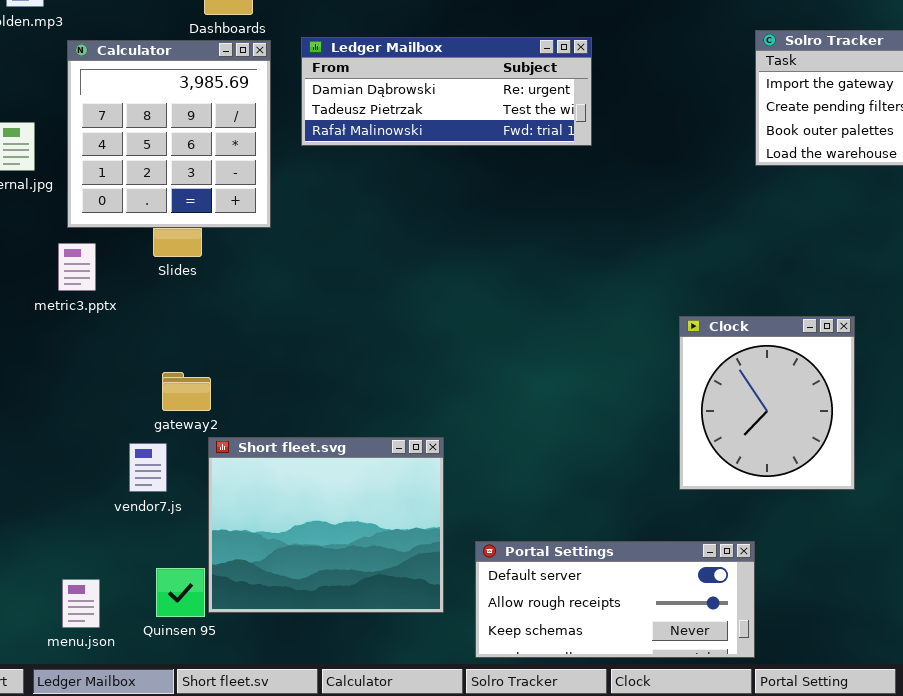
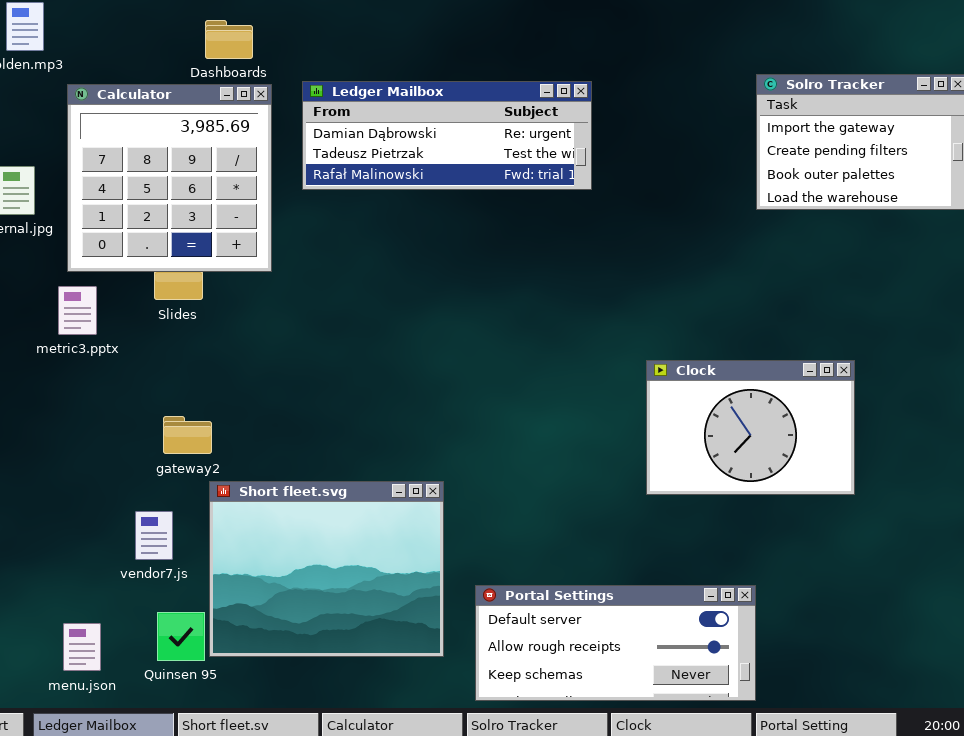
Clock: [679,316,855,490] -> [646,360,855,495], resized
vendor7.js: [129,443,167,492] -> [135,511,173,560], moved

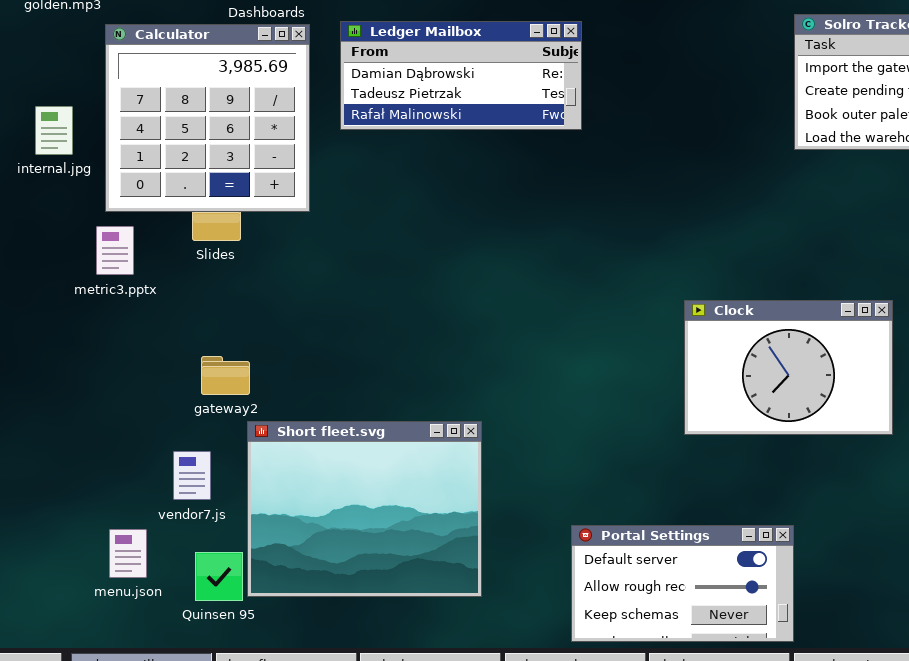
Ledger Mailbox: [302,81,592,190] -> [340,21,582,130], resized
Portal Settings: [475,585,756,701] -> [571,525,794,642], resized
menu.json: [63,623,101,671] -> [109,529,147,578], moved

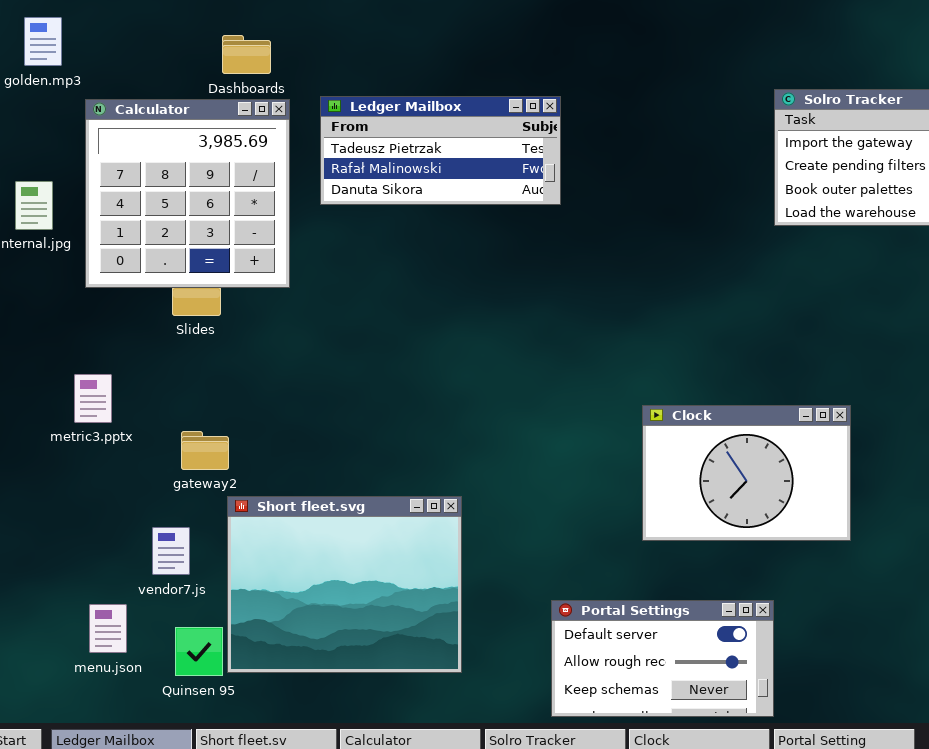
Ledger Mailbox: [340,21,582,130] -> [320,96,561,205], scrolled down 1 row
metric3.pptx: [96,226,134,275] -> [74,374,112,423], moved
Clock: [684,300,893,435] -> [642,405,851,541], moved

